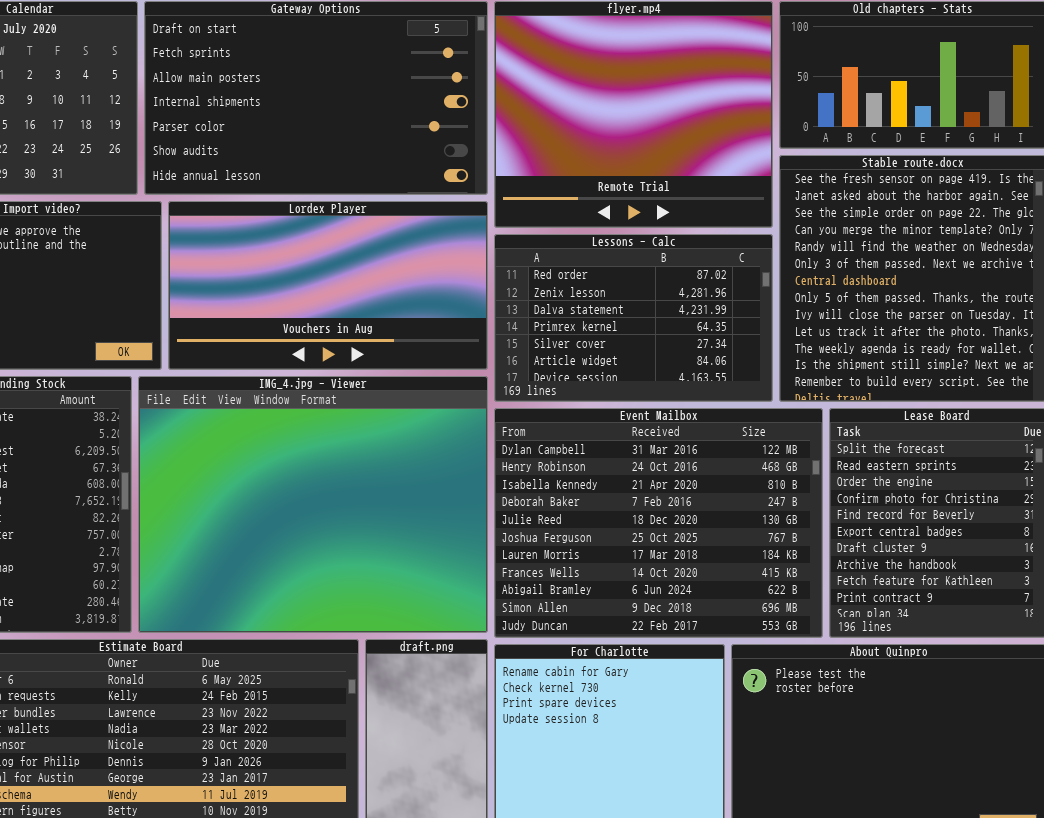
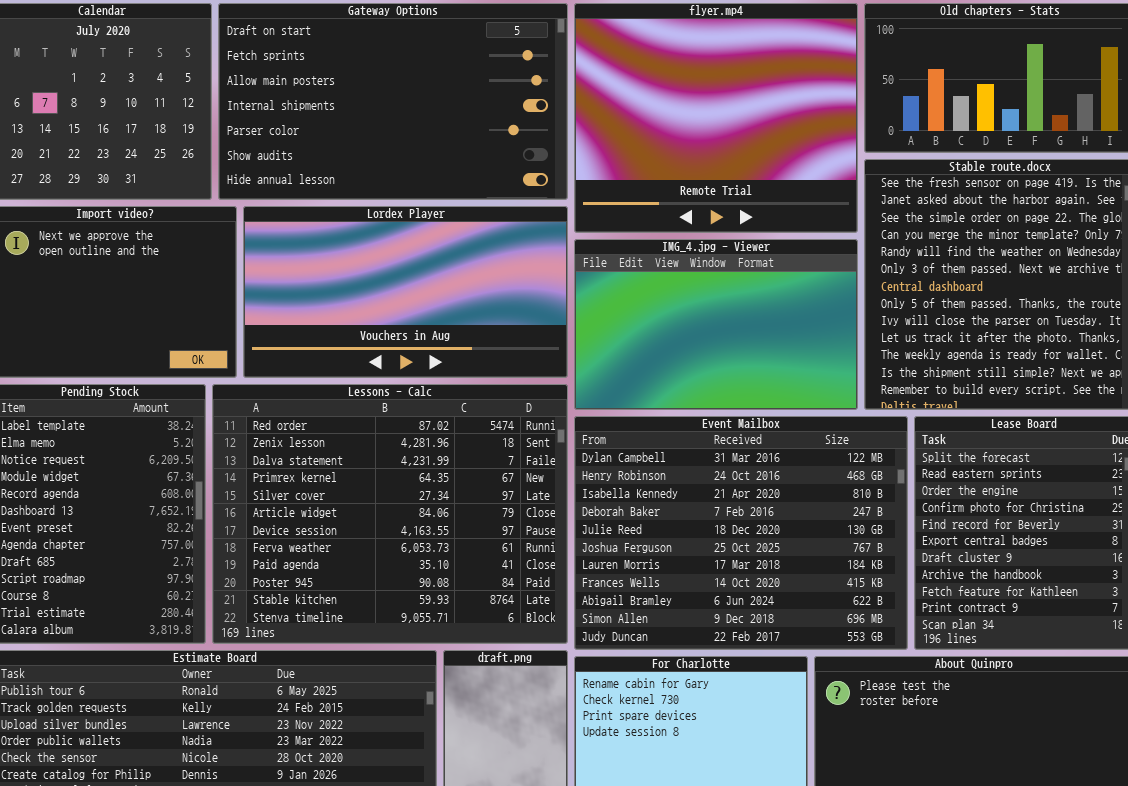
Lessons - Calc: [494,234,773,402] -> [212,384,568,644], moved, resized
IMG_4.jpg - Viewer: [138,376,488,633] -> [574,239,858,410], moved, resized

